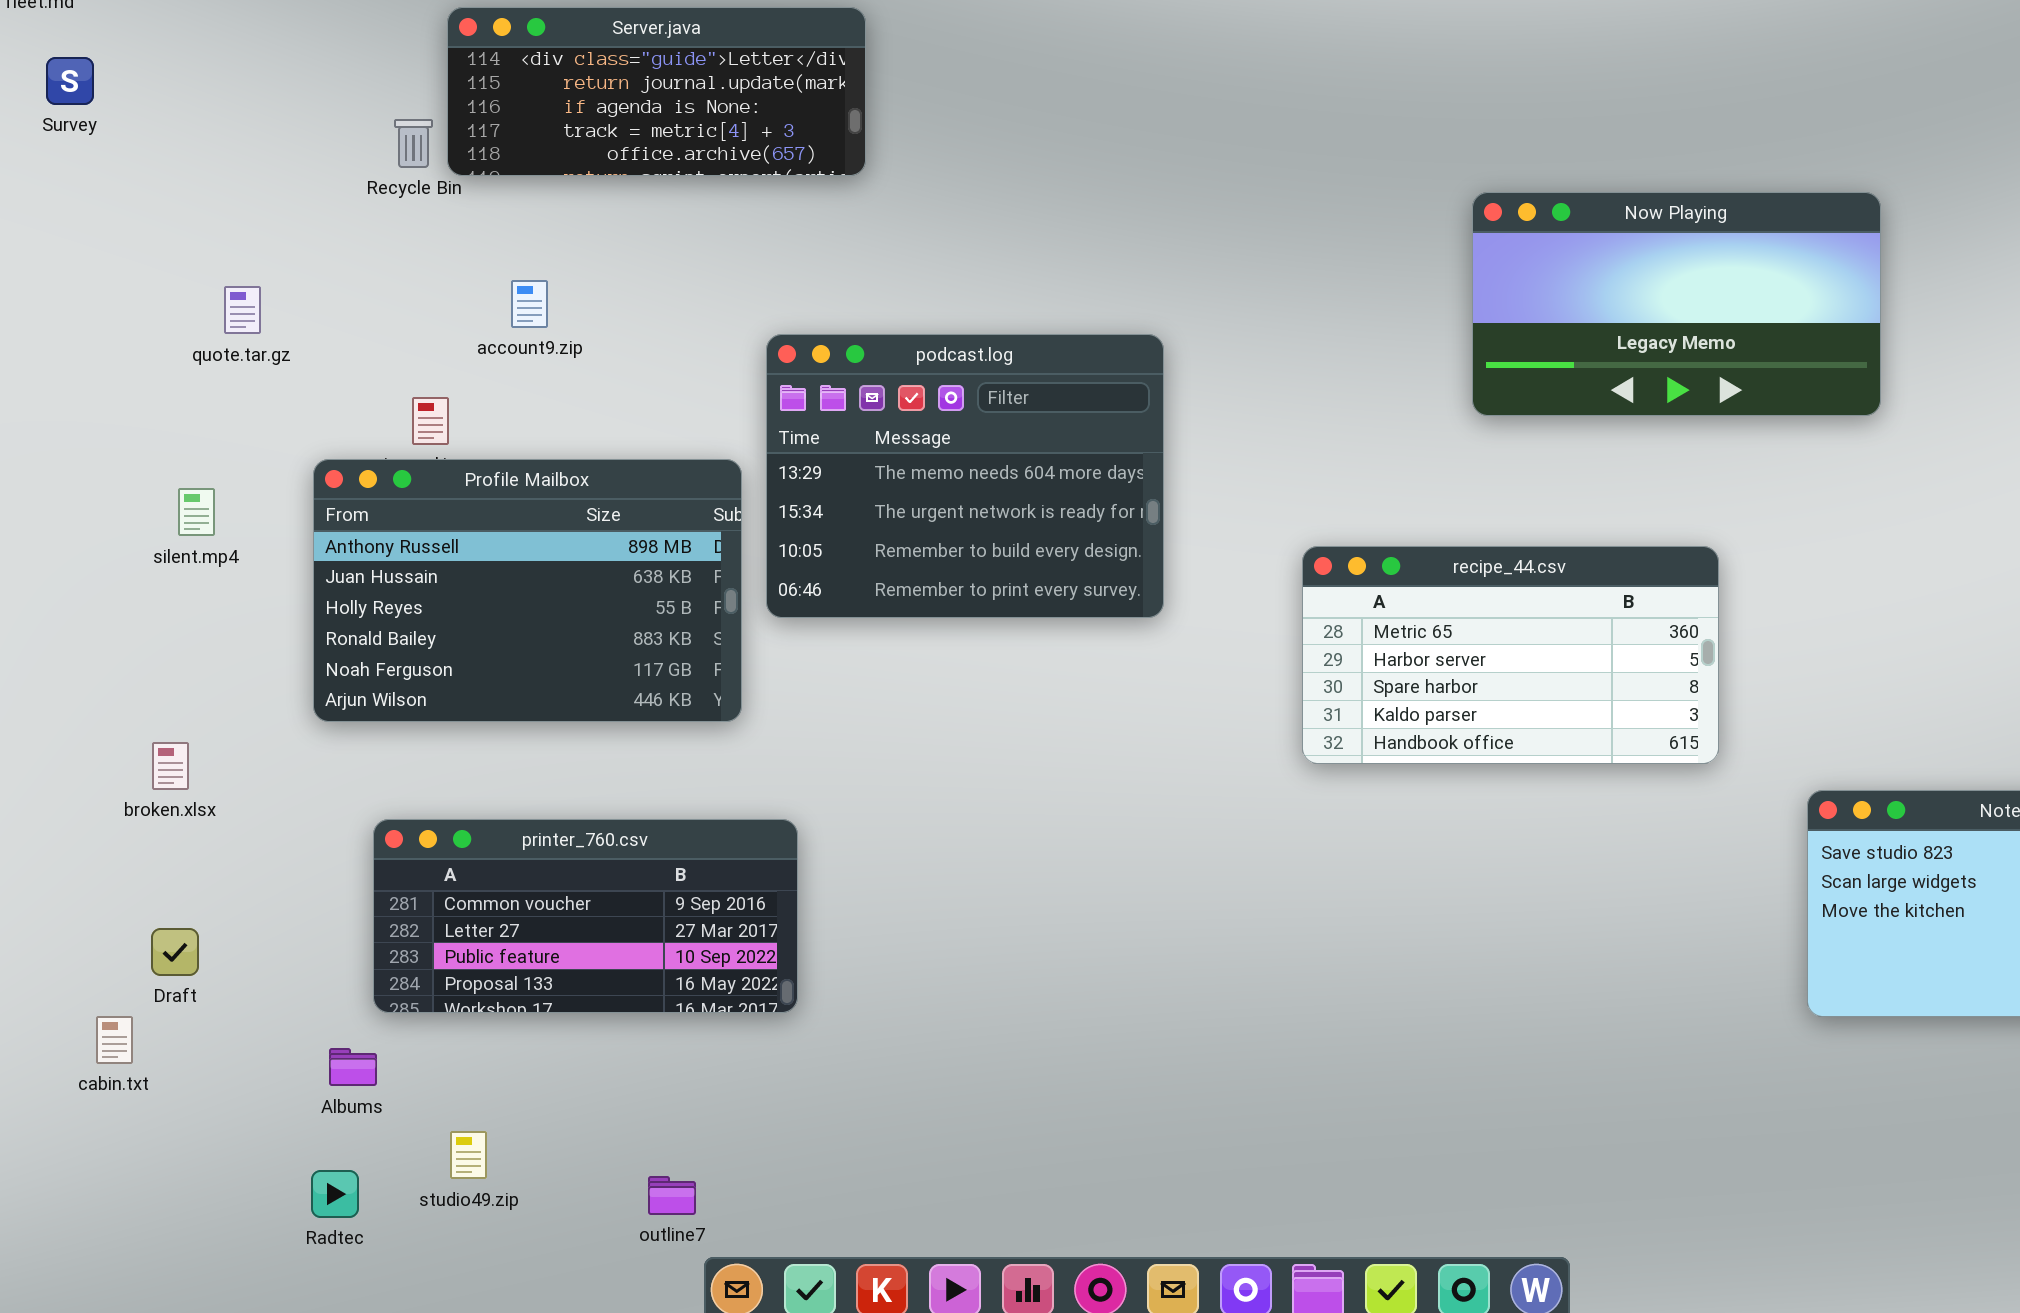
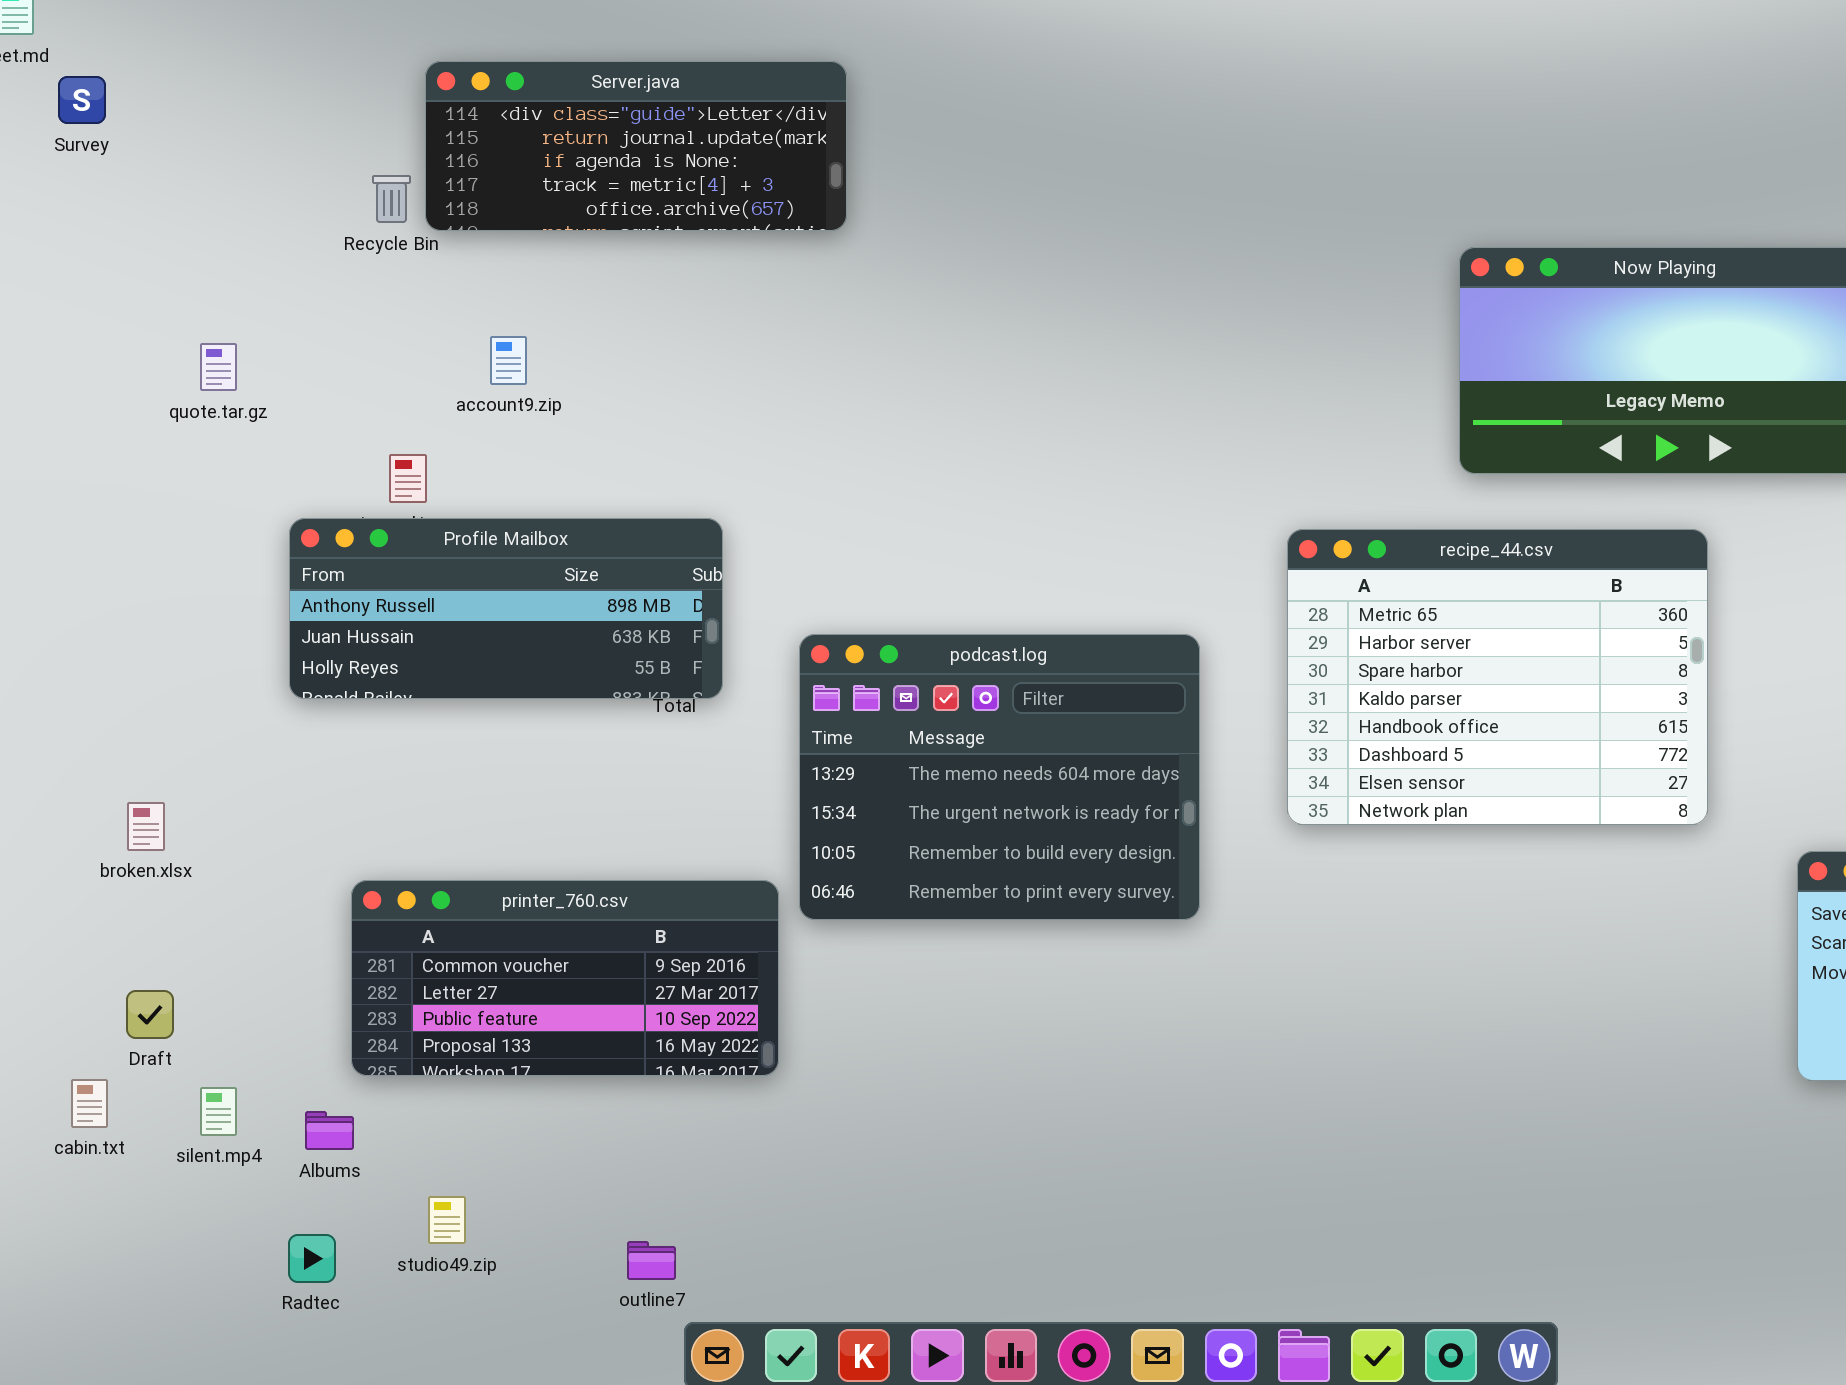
Survey: [46,57,94,105] -> [58,76,106,124], moved
podcast.log: [766,334,1164,618] -> [799,634,1200,920], moved
Profile Mailbox: [313,459,742,722] -> [289,518,723,699], resized
silent.mp4: [178,488,215,536] -> [200,1087,237,1136], moved
recipe_44.csv: [1302,546,1719,764] -> [1287,529,1708,825], resized

